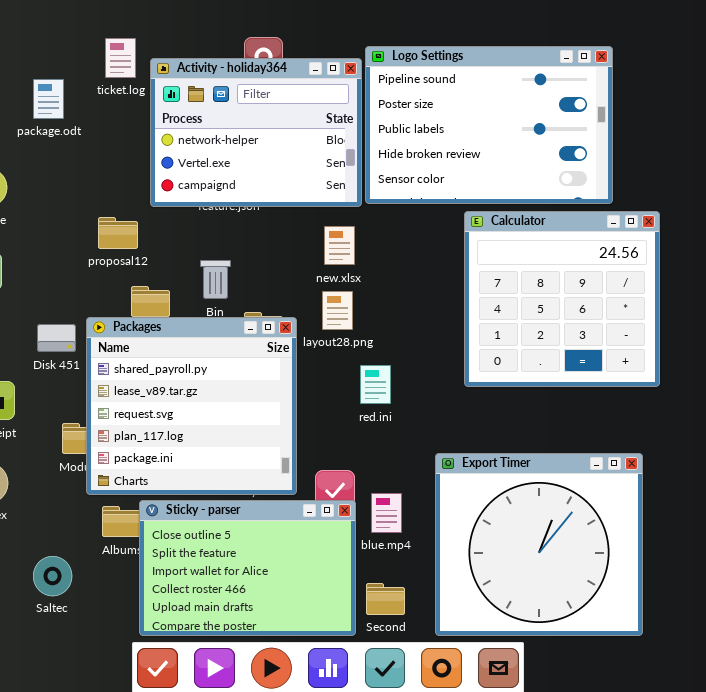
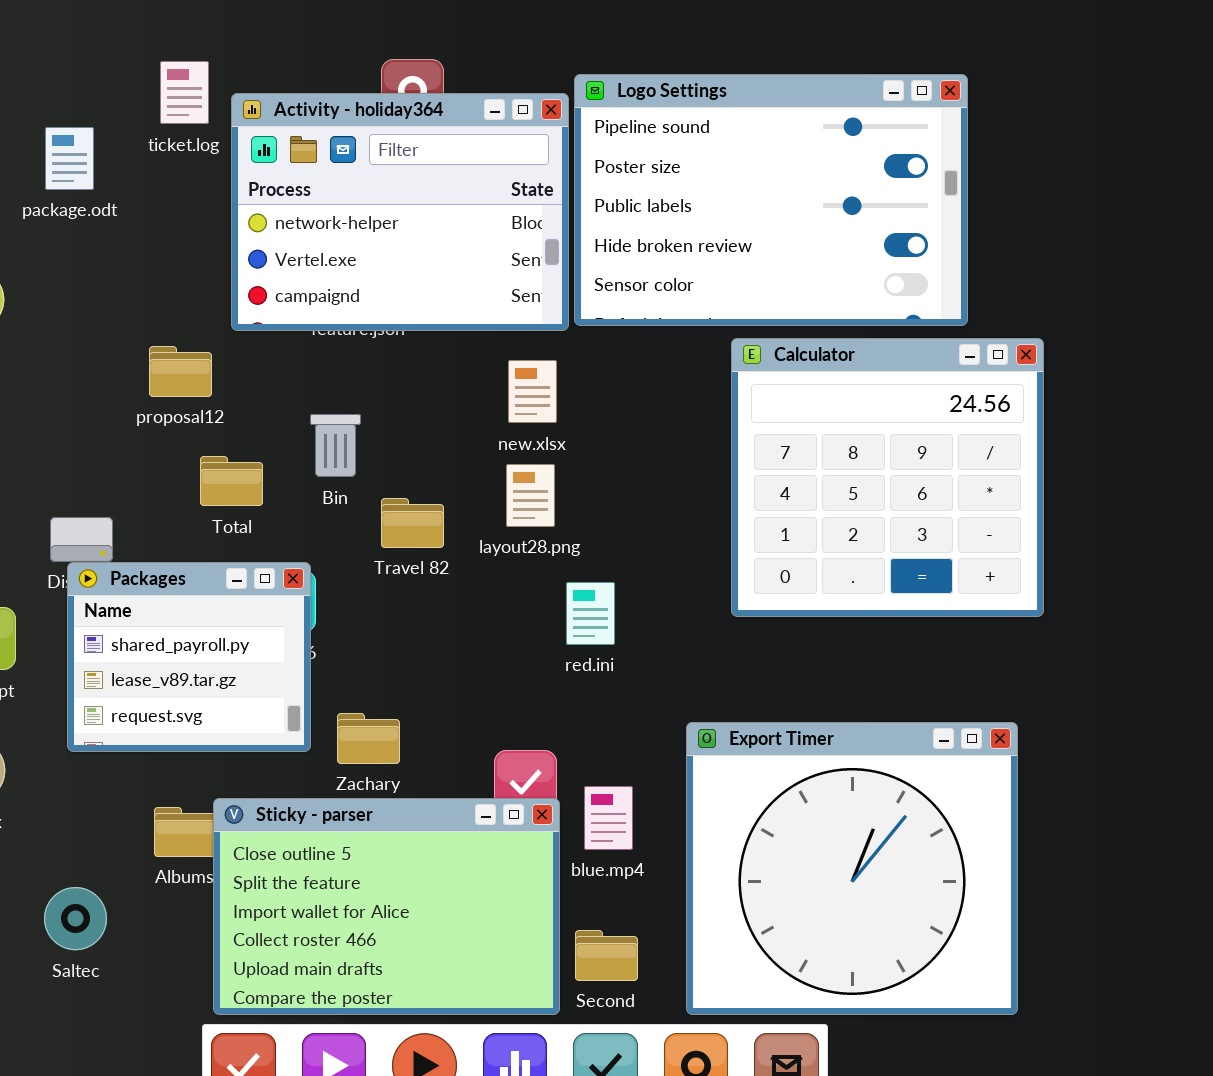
Packages: [86,317,297,495] -> [67,562,311,752], moved, resized

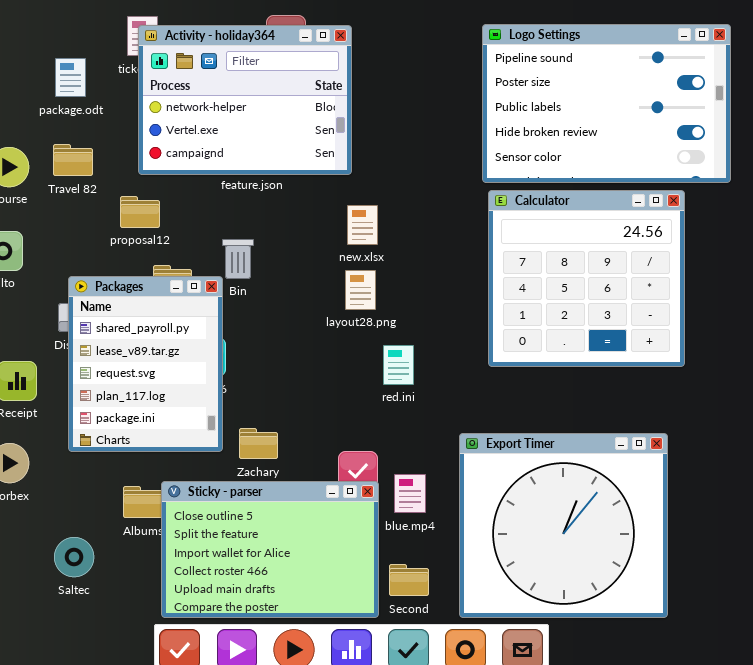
Logo Settings: [574,74,968,326] -> [482,24,731,183], moved
Activity - holiday364: [231,93,569,331] -> [138,25,352,175], moved
Travel 82: [381,498,444,548] -> [53,144,93,176], moved
Packages: [67,562,311,752] -> [68,276,223,452], resized

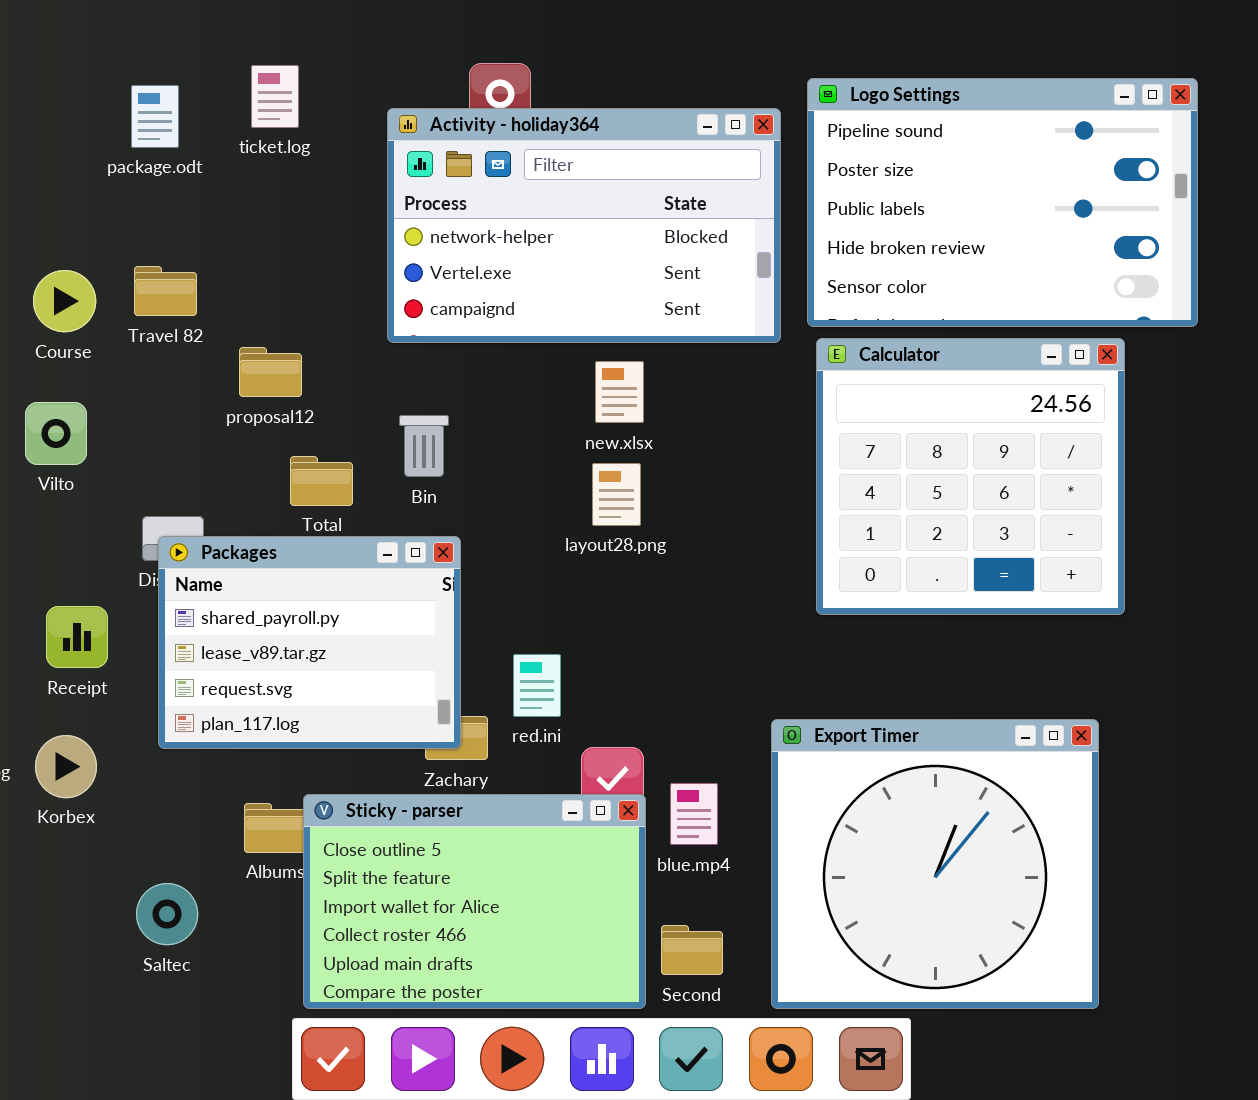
Activity - holiday364: [138,25,352,175] -> [387,108,781,343], moved, resized
package.odt: [55,58,86,97] -> [131,85,179,148], moved
Packages: [68,276,223,452] -> [158,536,461,749], resized
red.ini: [383,345,414,385] -> [513,654,561,717], moved

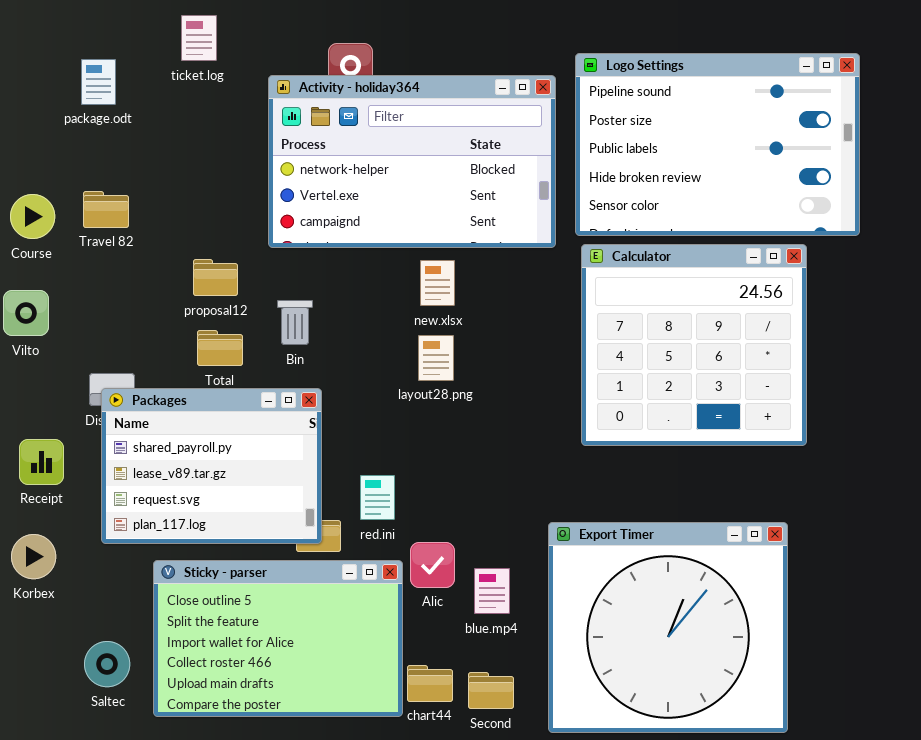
ticket.log: [251,65,299,128] -> [181,15,217,61], moved
proposal12: [239,347,302,397] -> [193,259,238,296], moved
Sticky - parser: [303,794,646,1009] -> [153,560,403,717], moved

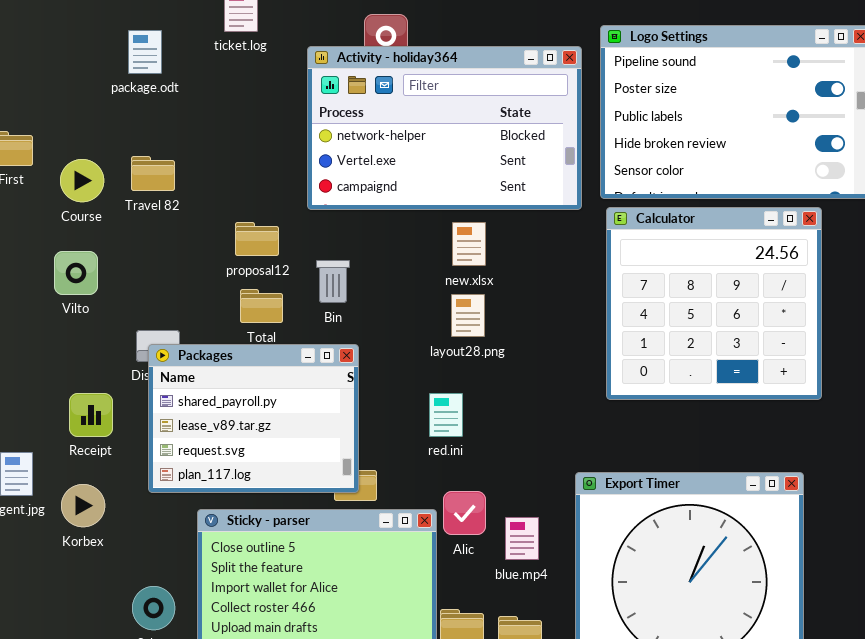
red.ini: [360,475,395,520] -> [429,393,463,437], moved

